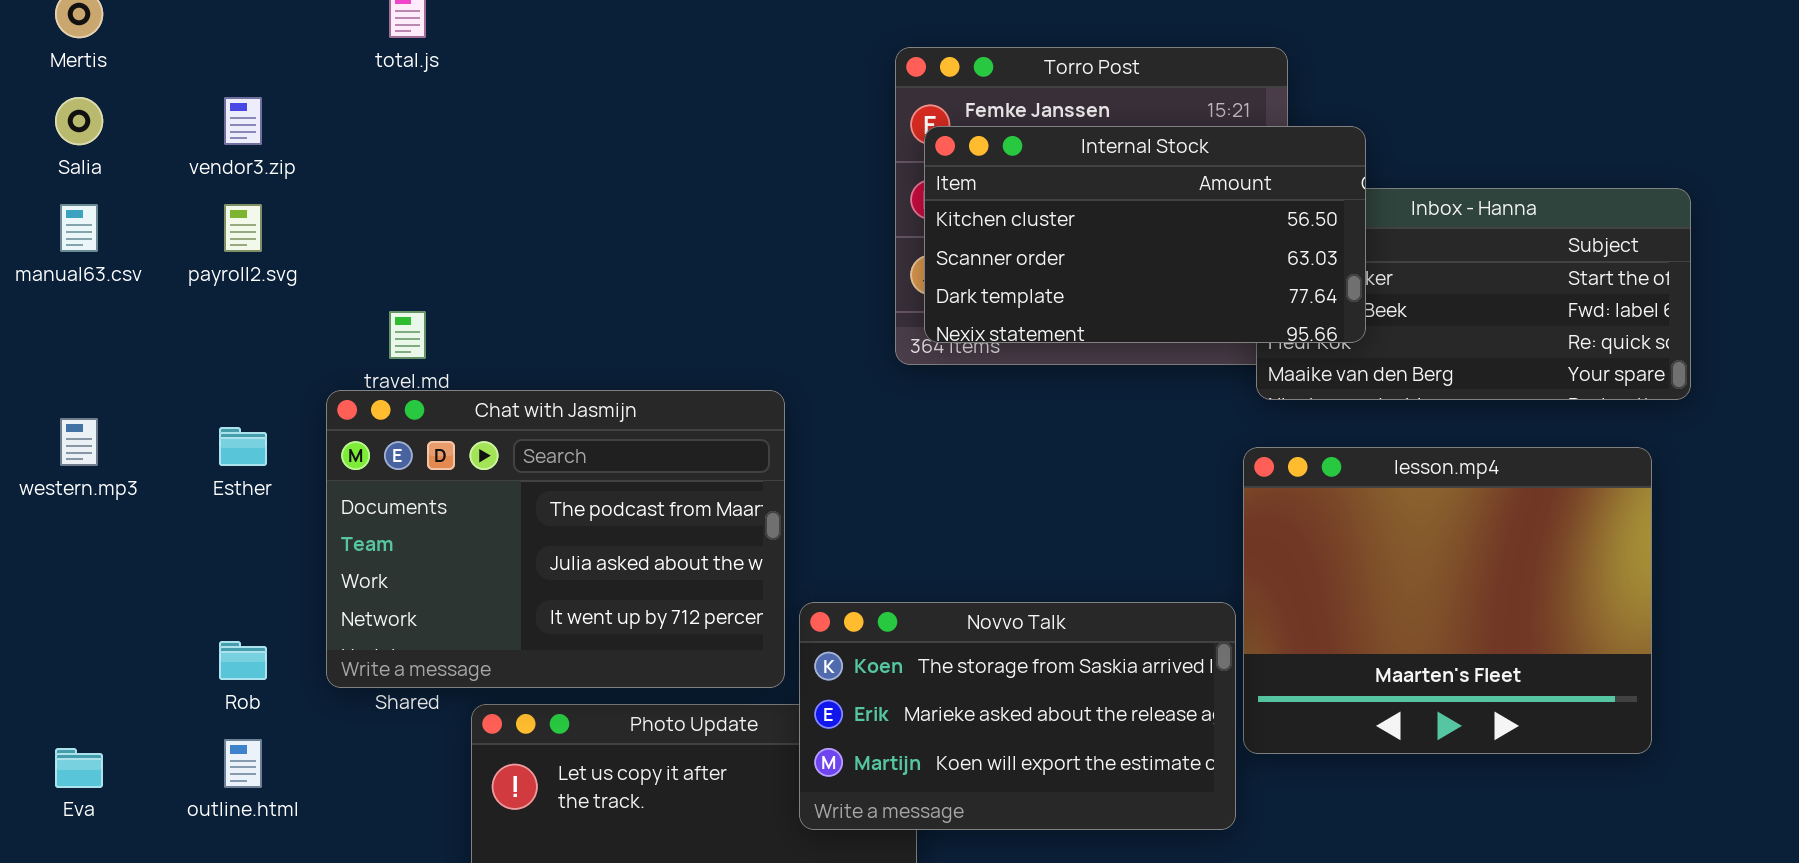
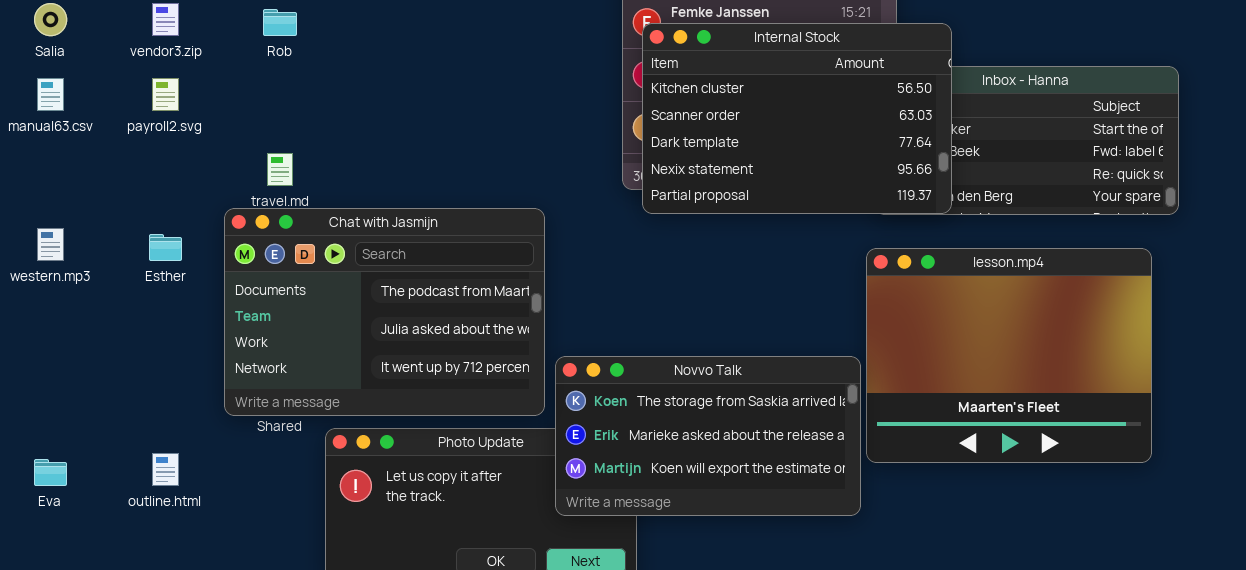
Internal Stock: [924,126,1366,343] -> [642,23,952,214], resized
Rob: [219,641,267,680] -> [263,9,297,36], moved

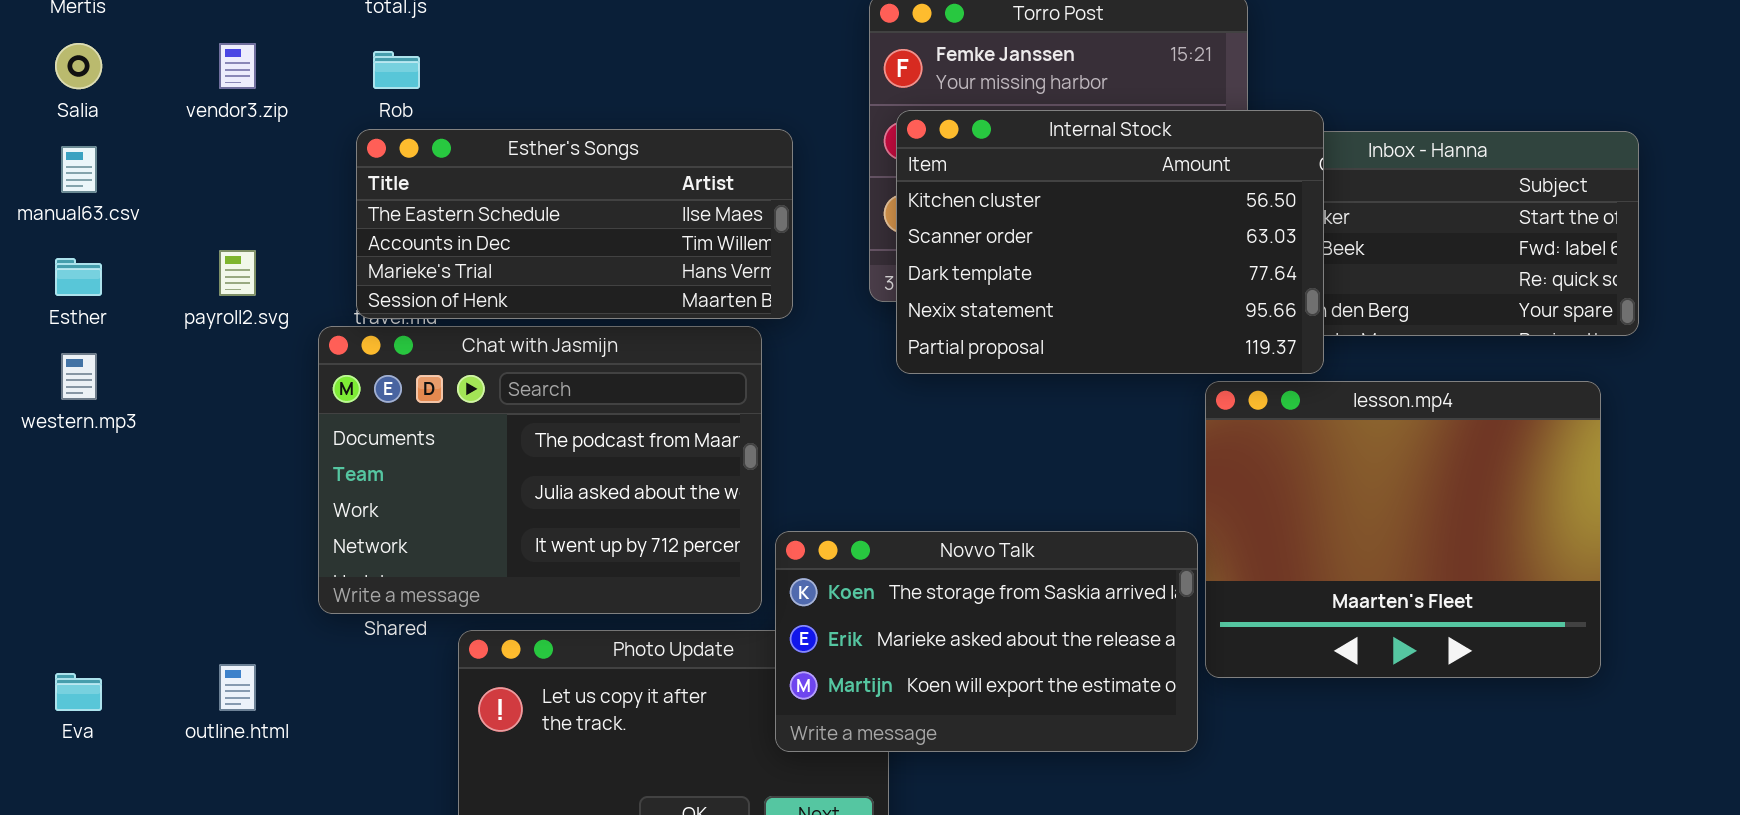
Internal Stock: [642,23,952,214] -> [896,110,1324,374], moved
Esther's Songs: none -> [356,129,793,319], opened
payroll2.svg: [152,78,179,111] -> [219,250,256,296], moved
Esther: [149,234,182,261] -> [55,258,102,296], moved

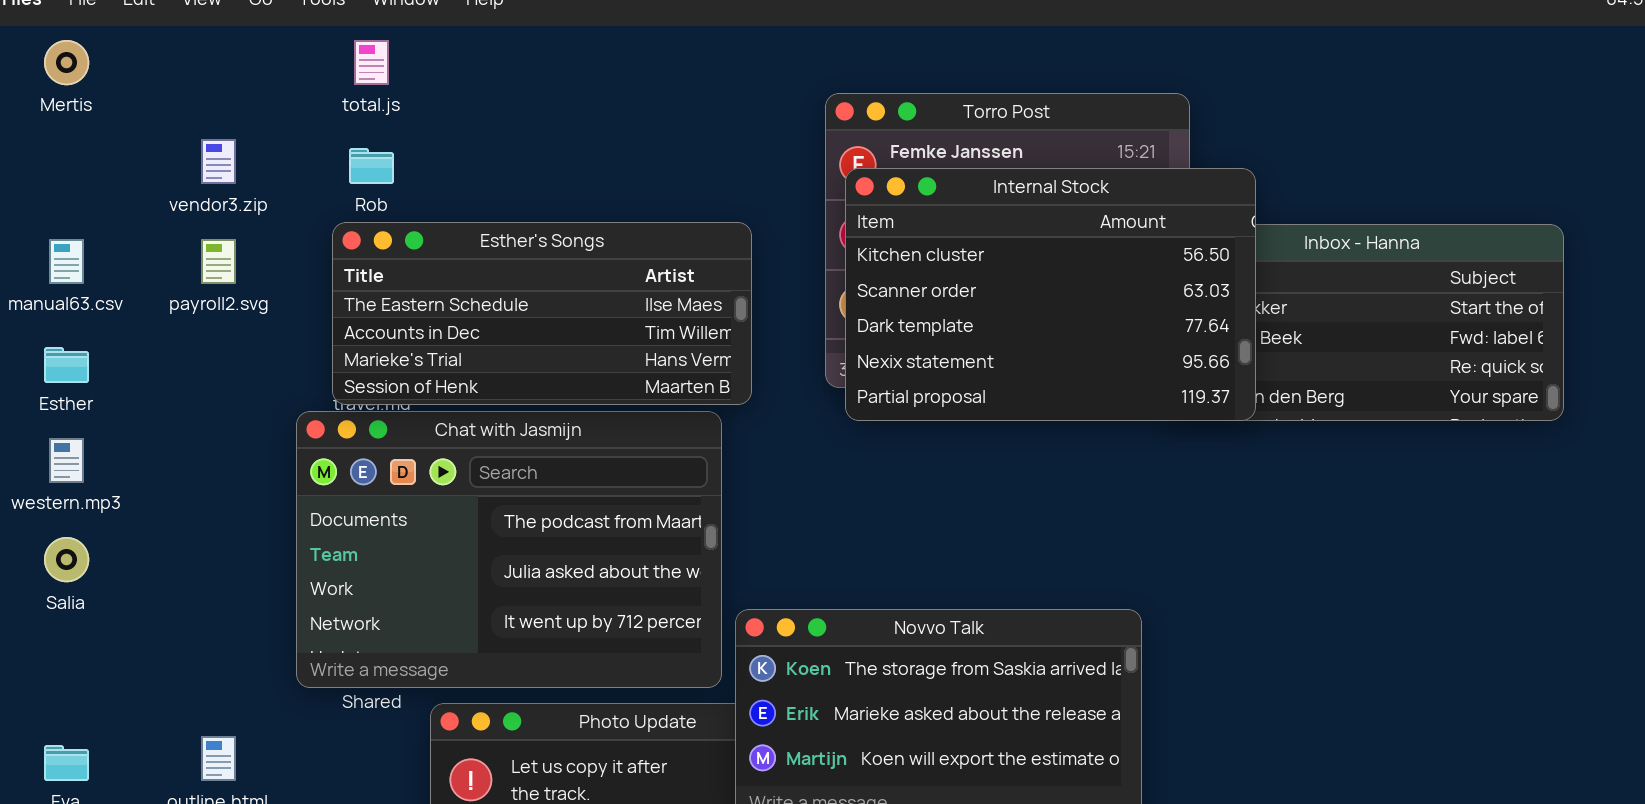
Salia: [55,43,102,89] -> [44,537,89,582], moved
Internal Stock: [896,110,1324,374] -> [845,168,1256,421], moved
payroll2.svg: [219,250,256,296] -> [201,239,236,284], moved
lesson.mp4: [1205,381,1601,678] -> none, closed

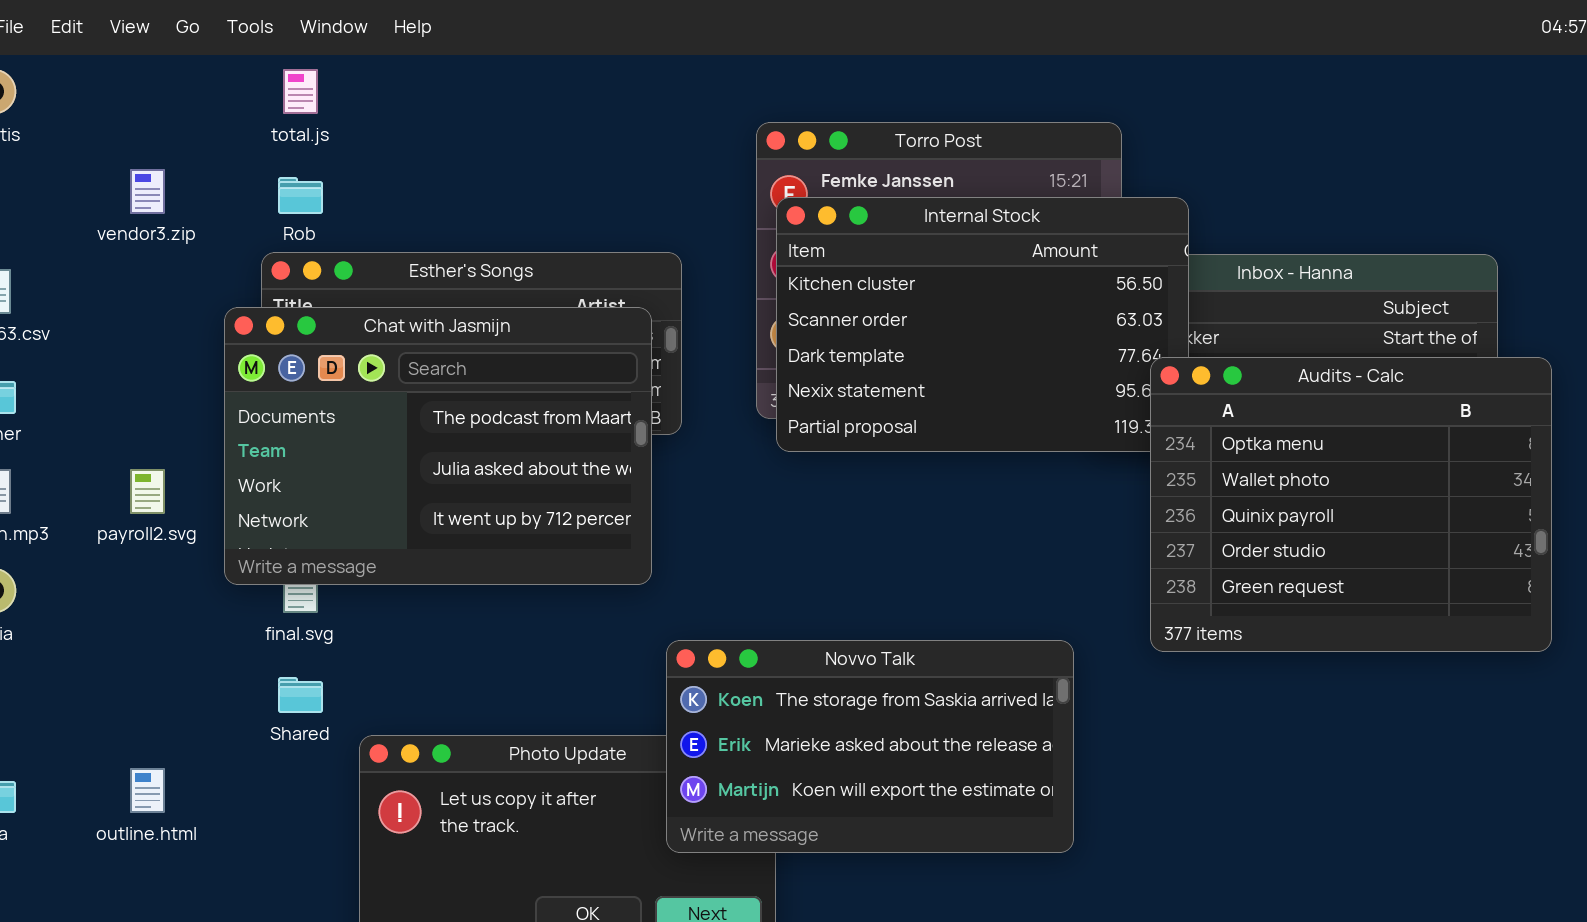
payroll2.svg: [201,239,236,284] -> [130,469,165,514], moved
Audits - Calc: none -> [1150,357,1552,652], opened
Chat with Jasmijn: [296,411,722,688] -> [224,307,652,585], moved

